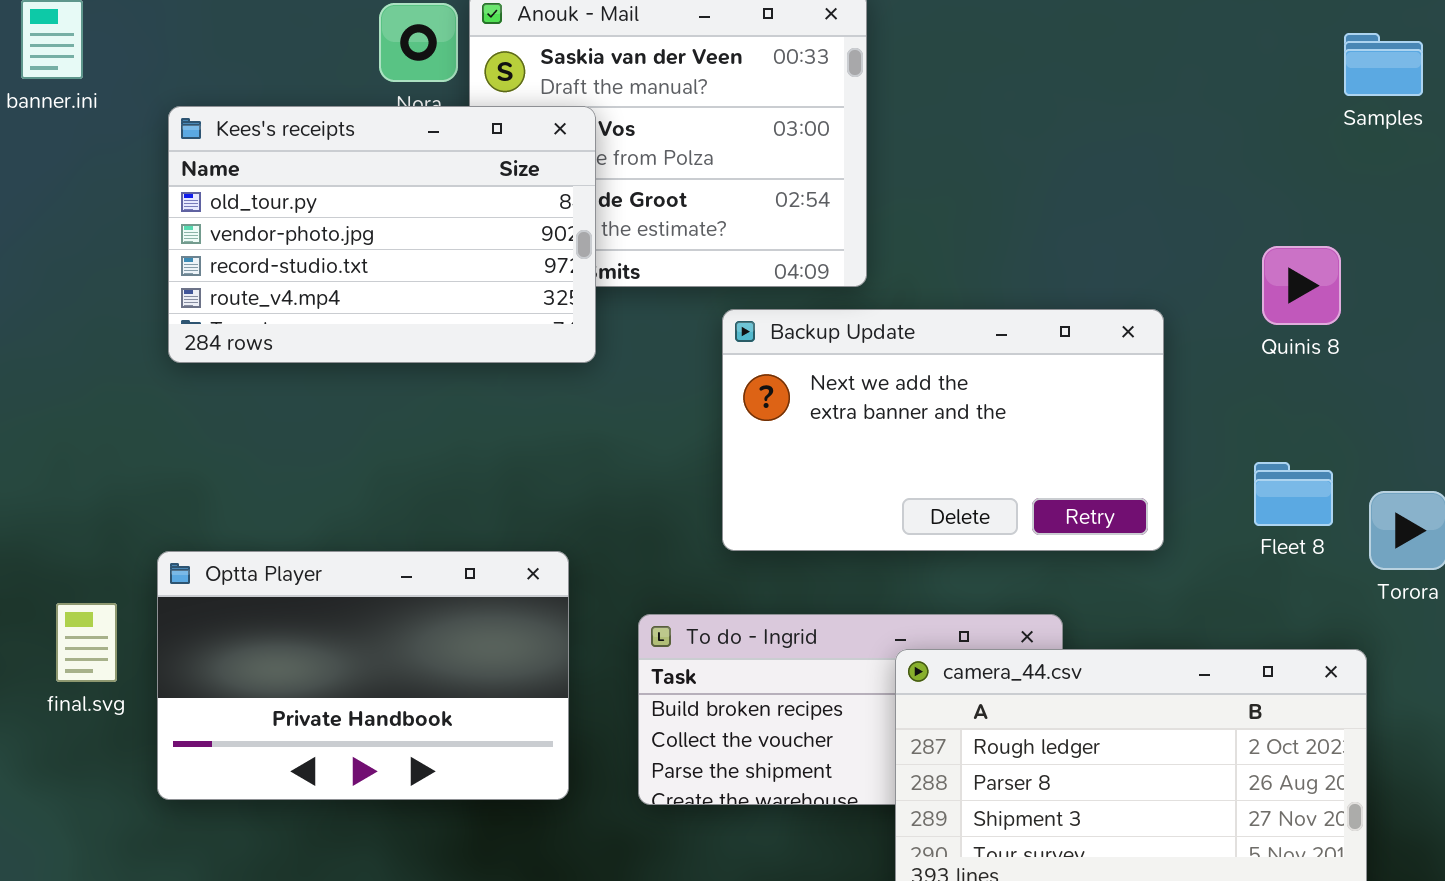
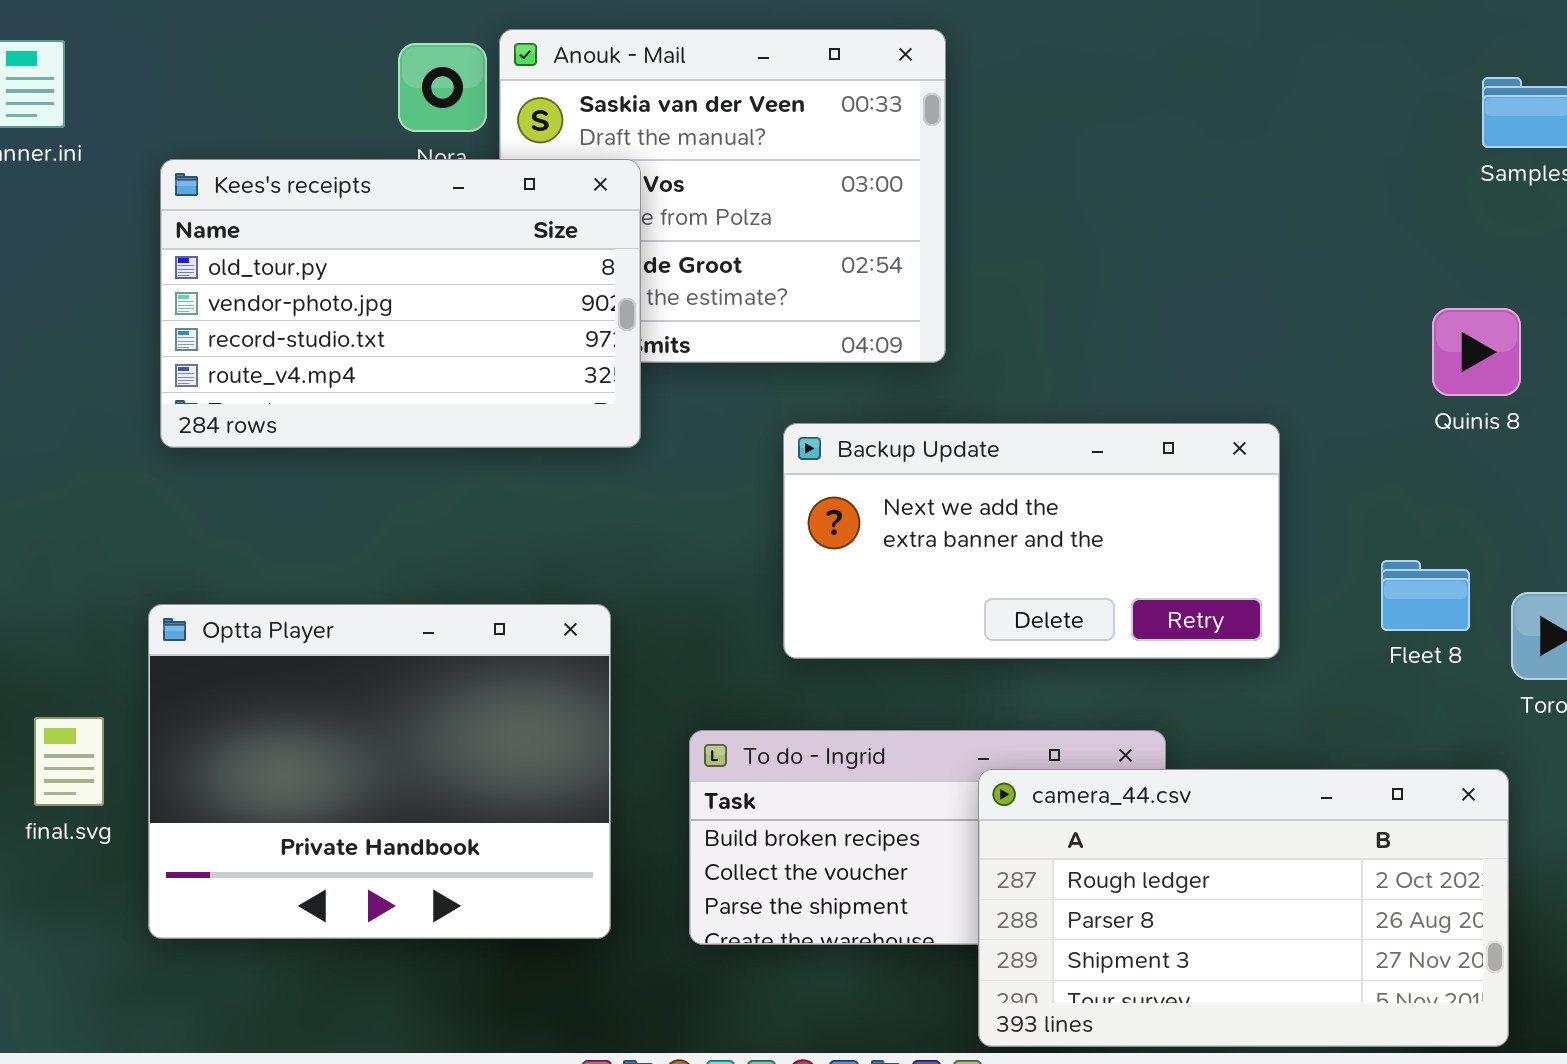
Quinis 8: [1262,246,1341,325] -> [1432,308,1521,396], moved
Backup Update: [722,309,1164,551] -> [783,423,1280,659], resized
Optta Player: [157,551,569,800] -> [148,604,611,939], resized

